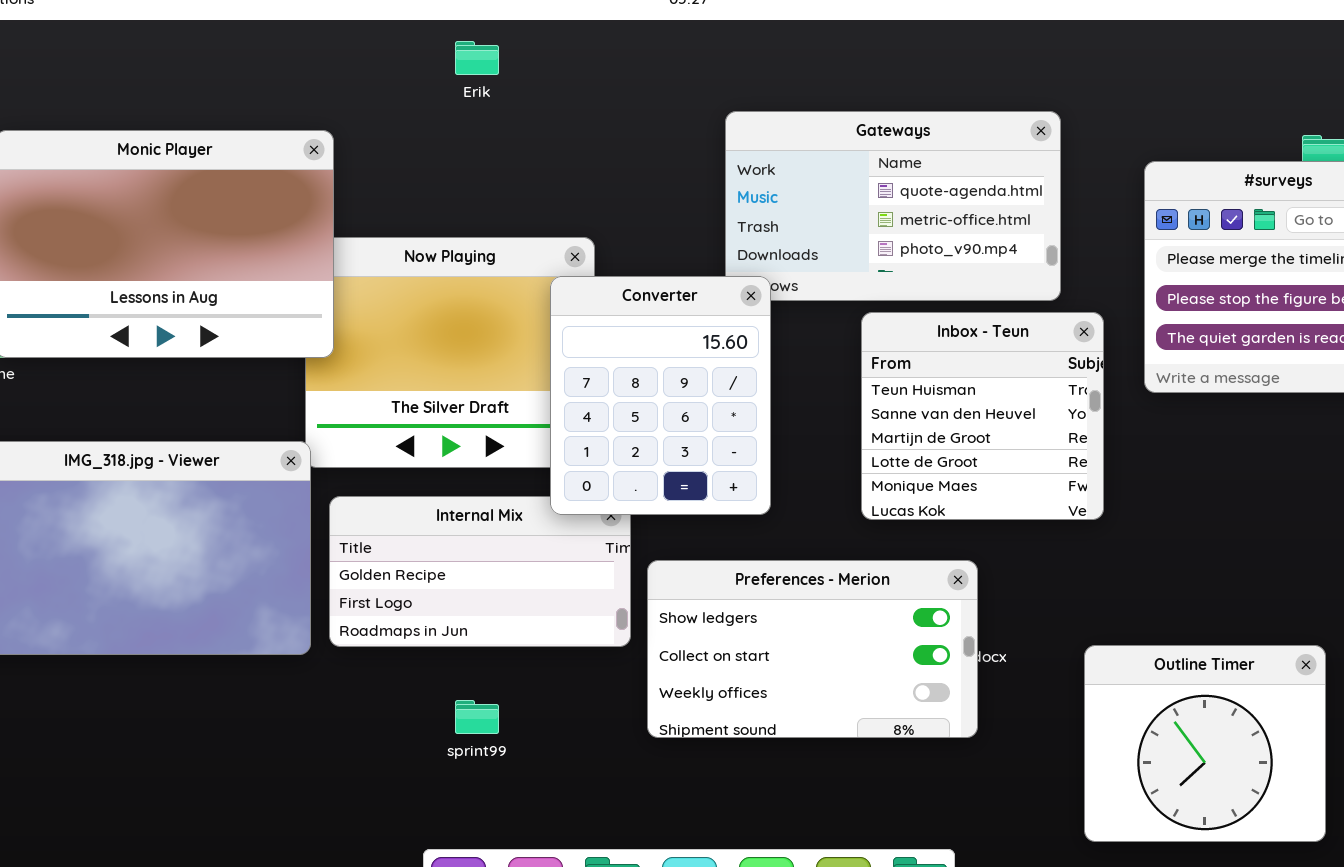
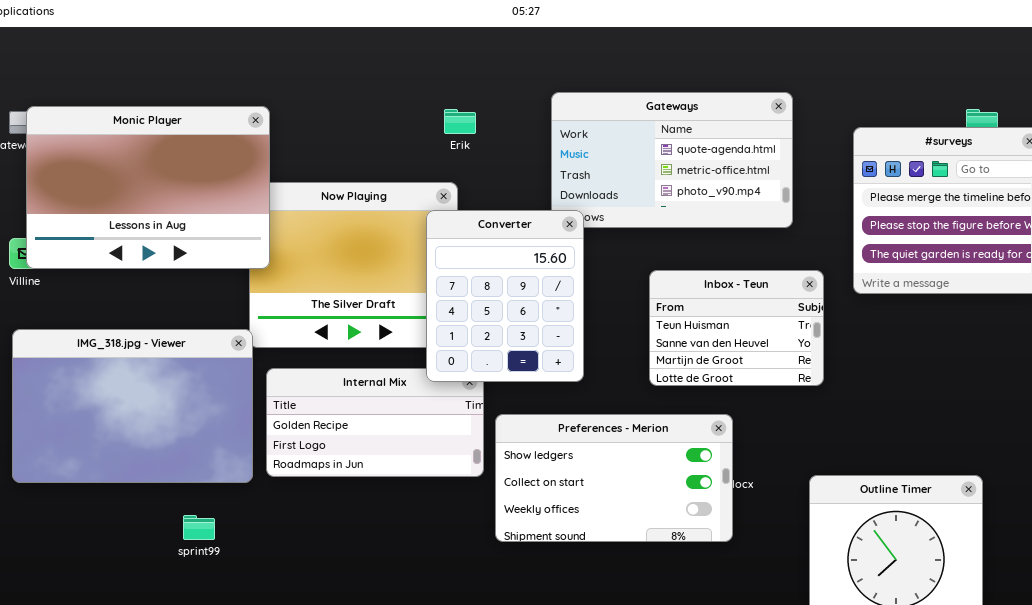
Erik: [455,41,499,75] -> [444,109,476,134], moved
Inbox - Teun: [861,312,1104,520] -> [649,270,824,386], resized
sprint99: [455,700,499,734] -> [183,515,215,540], moved

